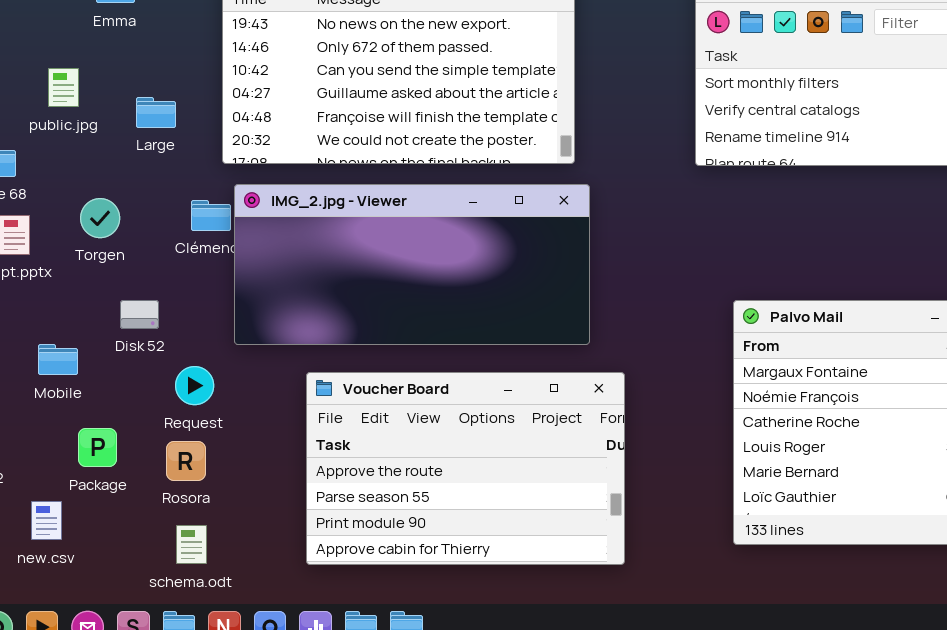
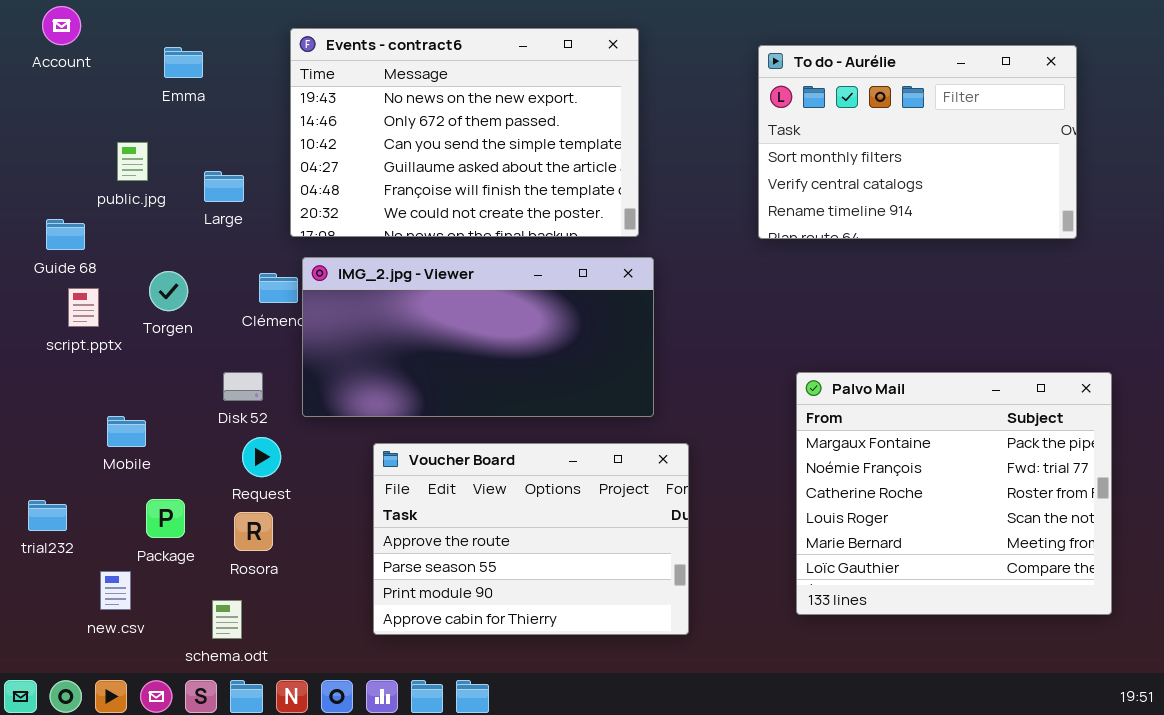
Disk 52: [120,300,159,329] -> [223,372,263,401], moved
schema.odt: [176,525,207,564] -> [212,600,242,639], moved

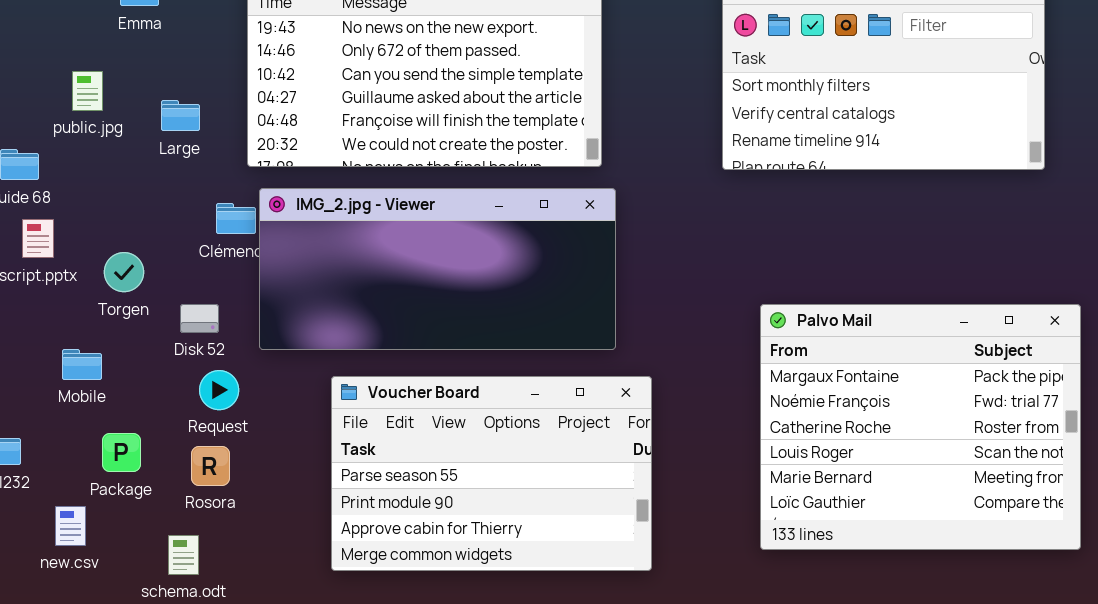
Torgen: [149,271,188,311] -> [104,252,144,292], moved
Voucher Board: [373,443,689,635] -> [331,376,652,571], scrolled down 1 row

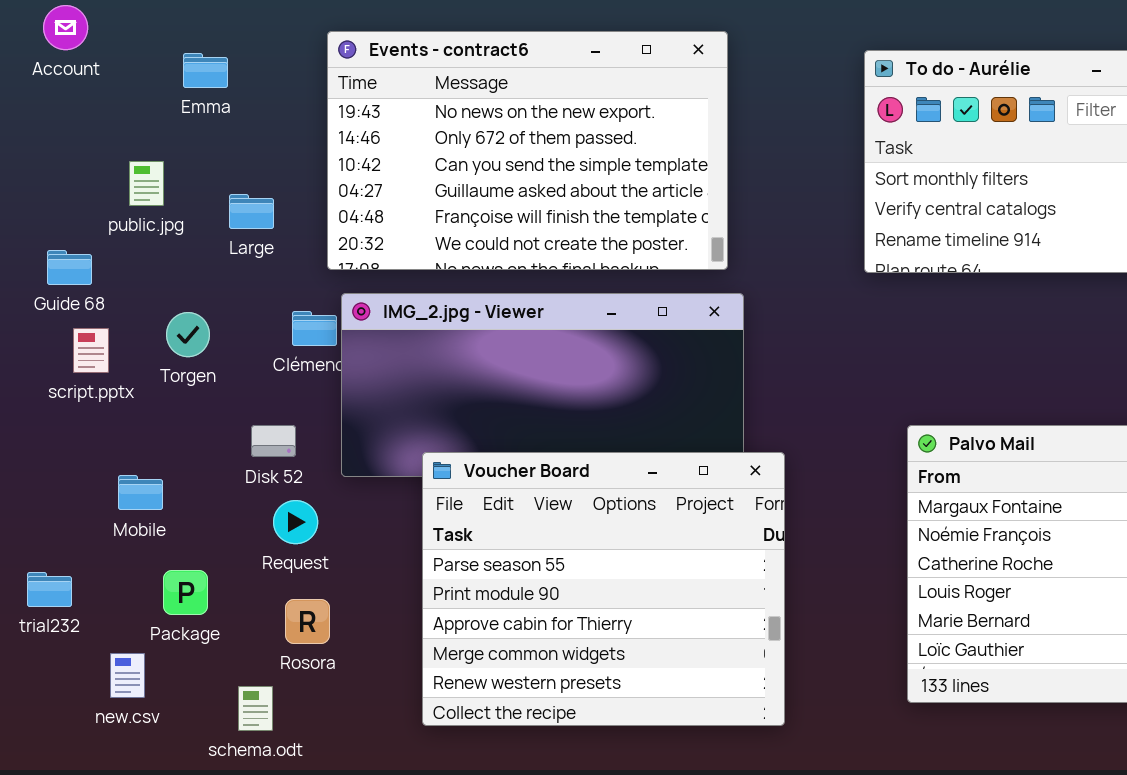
Torgen: [104,252,144,292] -> [166,312,210,357], moved
Voucher Board: [331,376,652,571] -> [422,452,785,726], resized
Rosora: [191,446,230,486] -> [285,599,330,644], moved

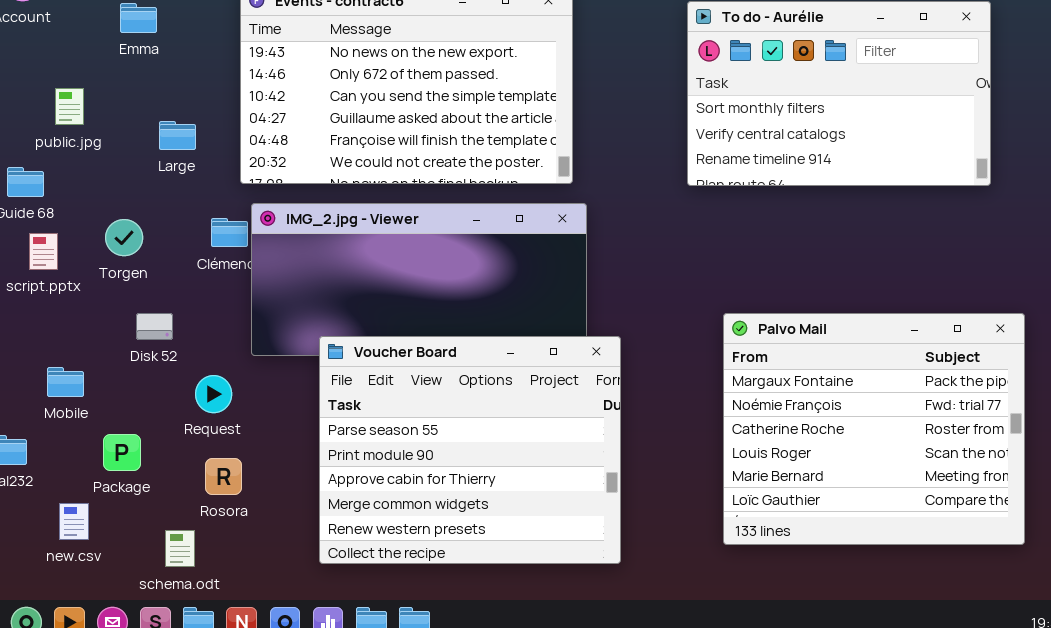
public.jpg: [129,161,164,206] -> [55,88,84,125], moved
Disk 52: [251,425,296,457] -> [136,313,173,340], moved
Mobile: [118,475,163,510] -> [47,367,84,397], moved

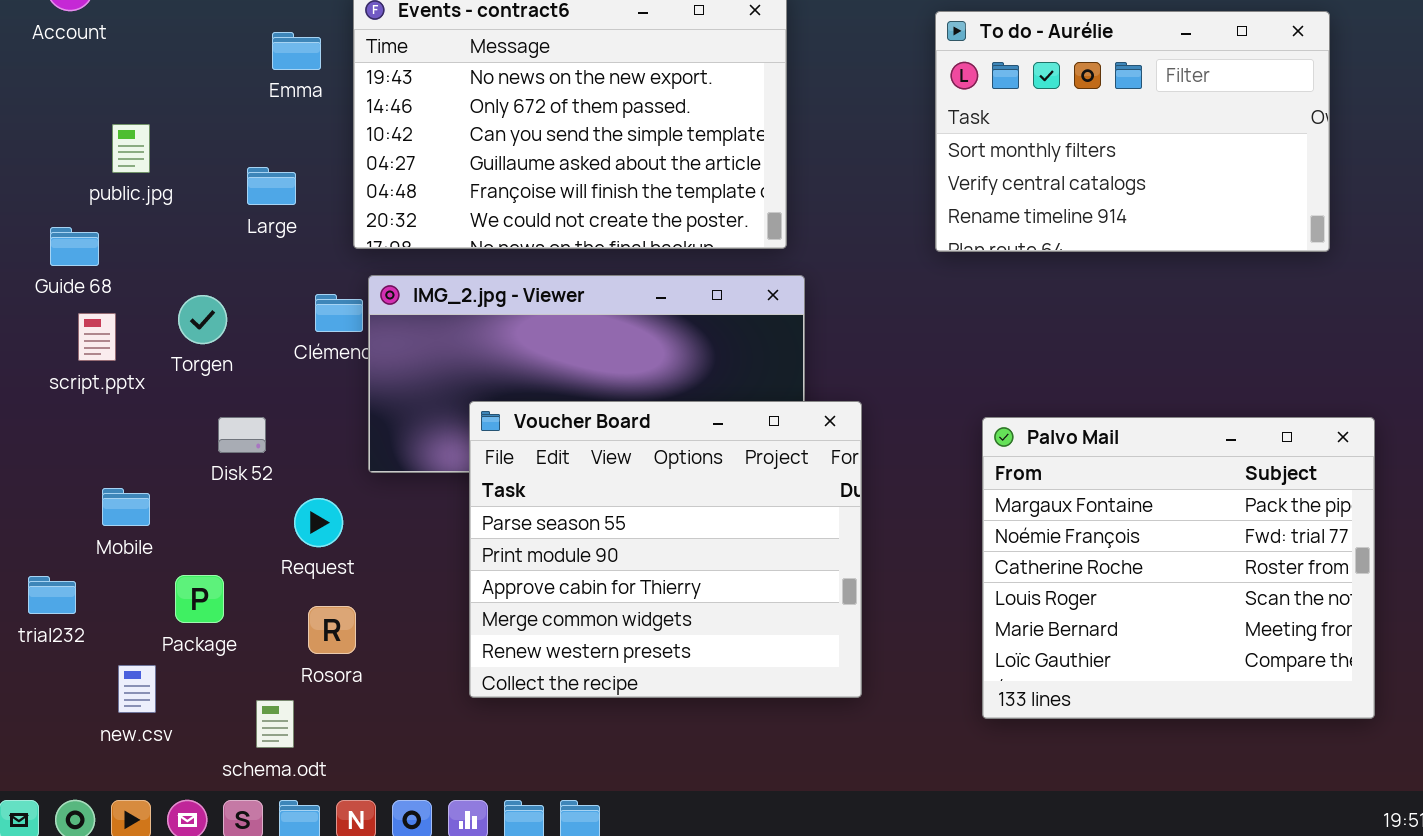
Emma: [120,3,157,33] -> [272,32,321,70], moved
Voucher Board: [319,336,621,564] -> [469,401,862,698], moved

